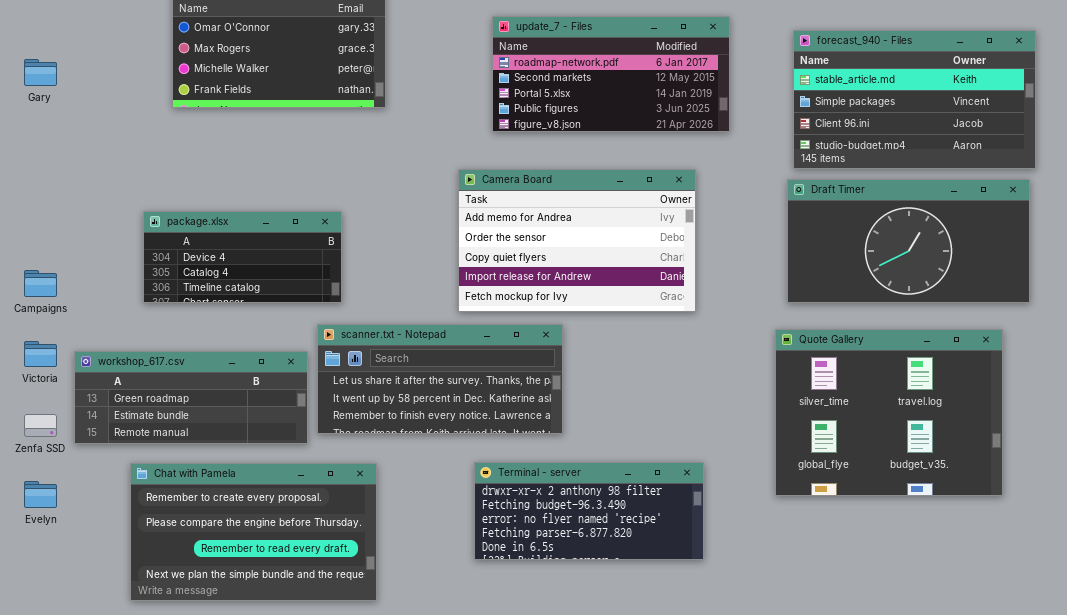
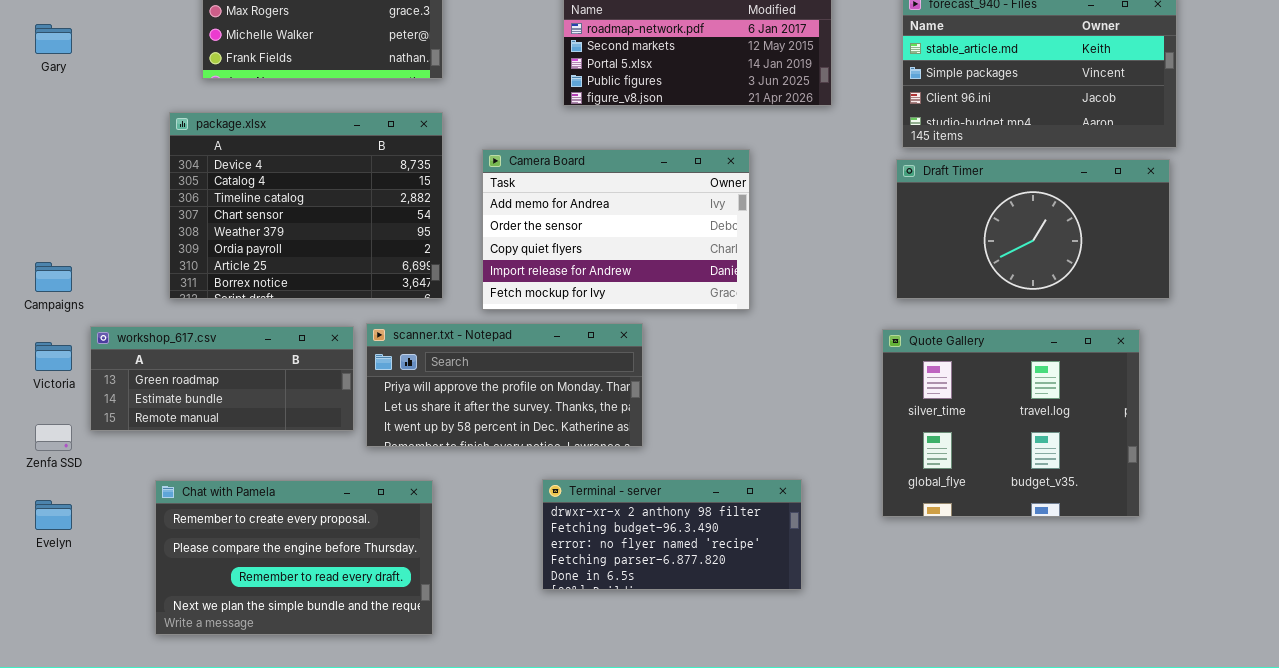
Camera Board: [458,169,696,312] -> [482,149,750,310], moved
package.xlsx: [143,211,342,303] -> [169,112,443,299], resized
scanner.txt - Notepad: [317,324,563,434] -> [366,323,643,447], scrolled up 1 row
workshop_617.csv: [74,351,308,444] -> [90,326,354,431], moved

